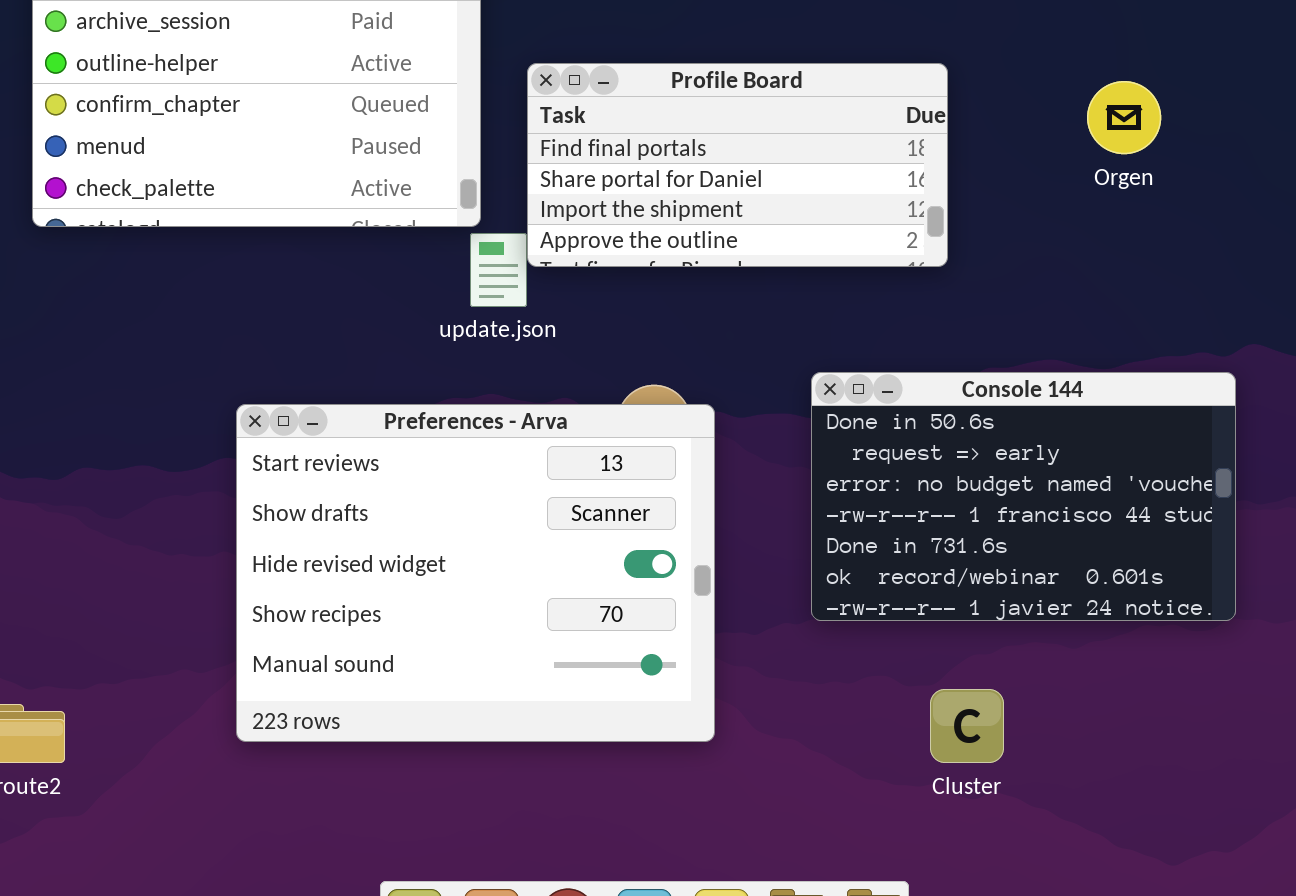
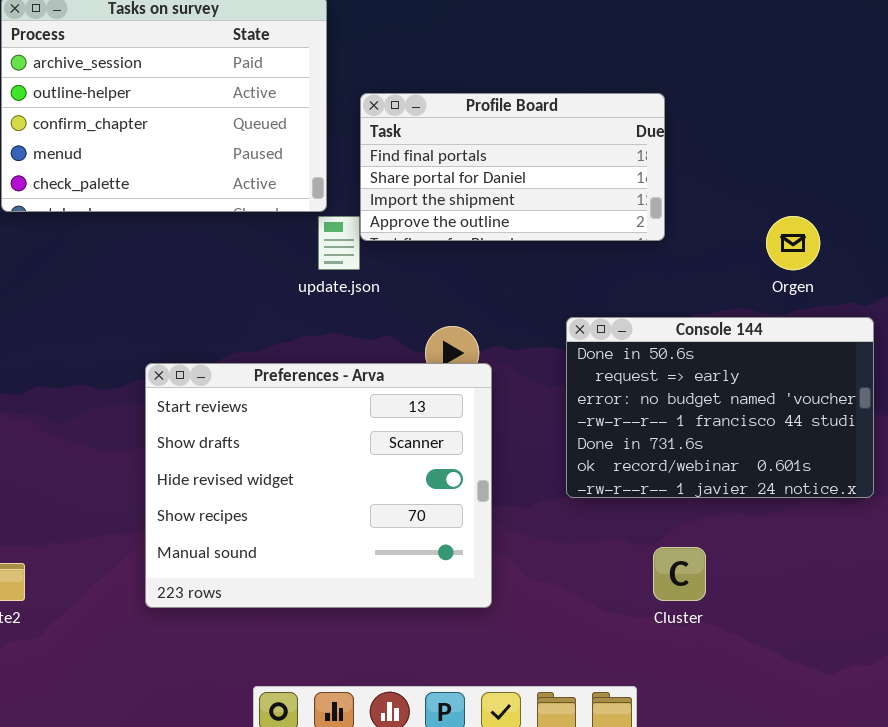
Orgen: [1087,81,1161,154] -> [766,216,820,270], moved
Preferences - Arva: [236,404,715,742] -> [145,363,492,608], moved

